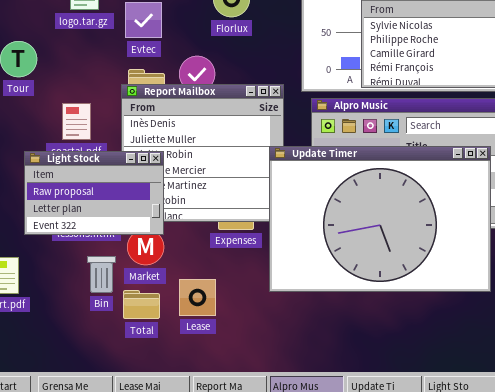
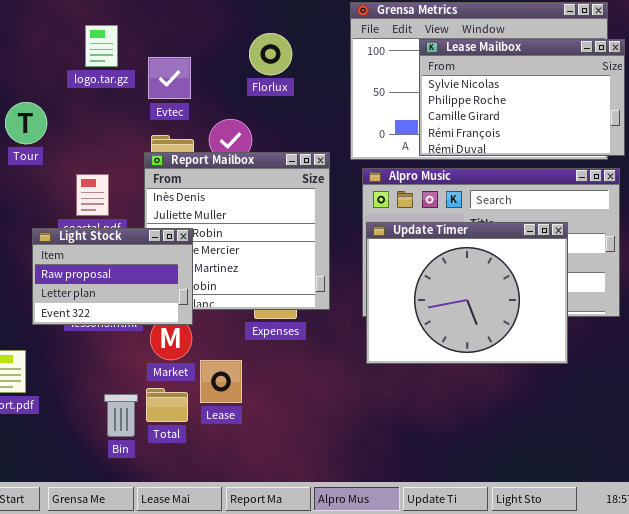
Update Timer: [269,146,491,292] -> [366,222,568,364], resized
Bin: [87,256,116,293] -> [104,394,138,437], moved
Lease: [179,279,216,316] -> [200,360,242,403], moved

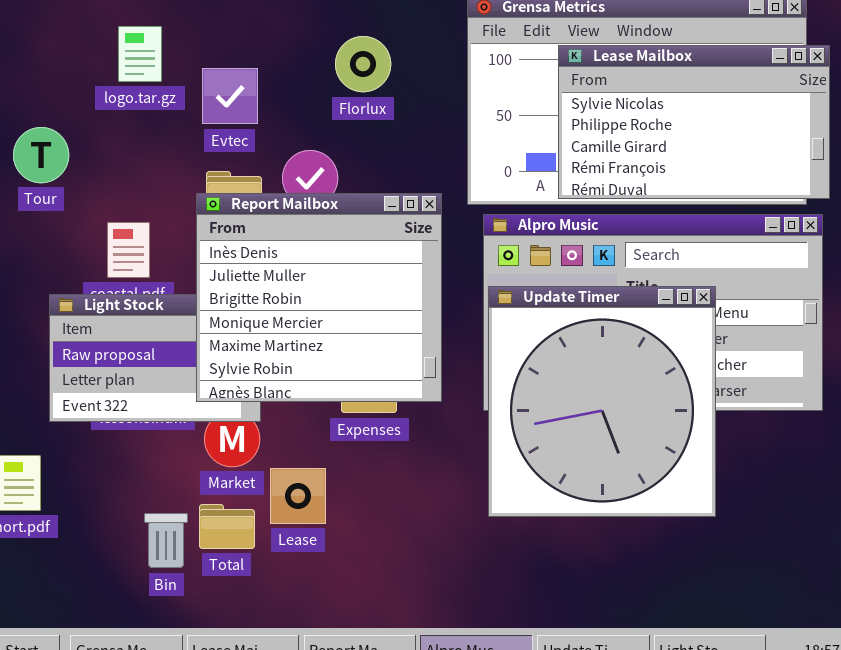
Report Mailbox: [144,152,330,310] -> [196,193,442,402], raised
Update Timer: [366,222,568,364] -> [488,286,716,517], resized

